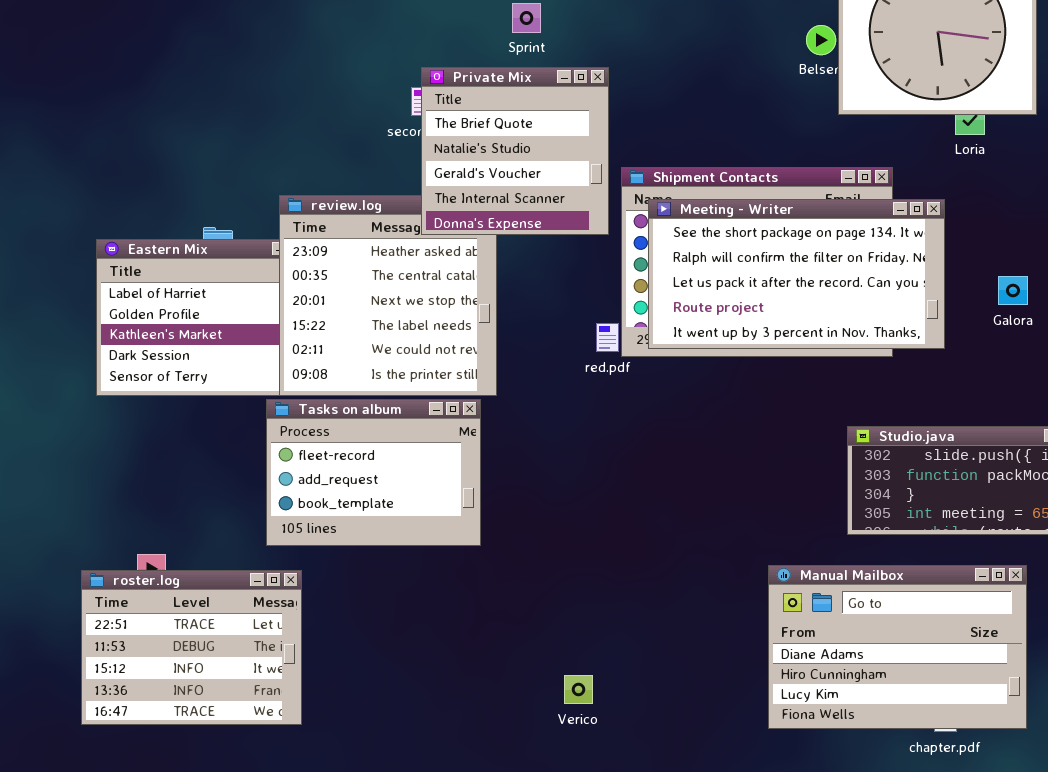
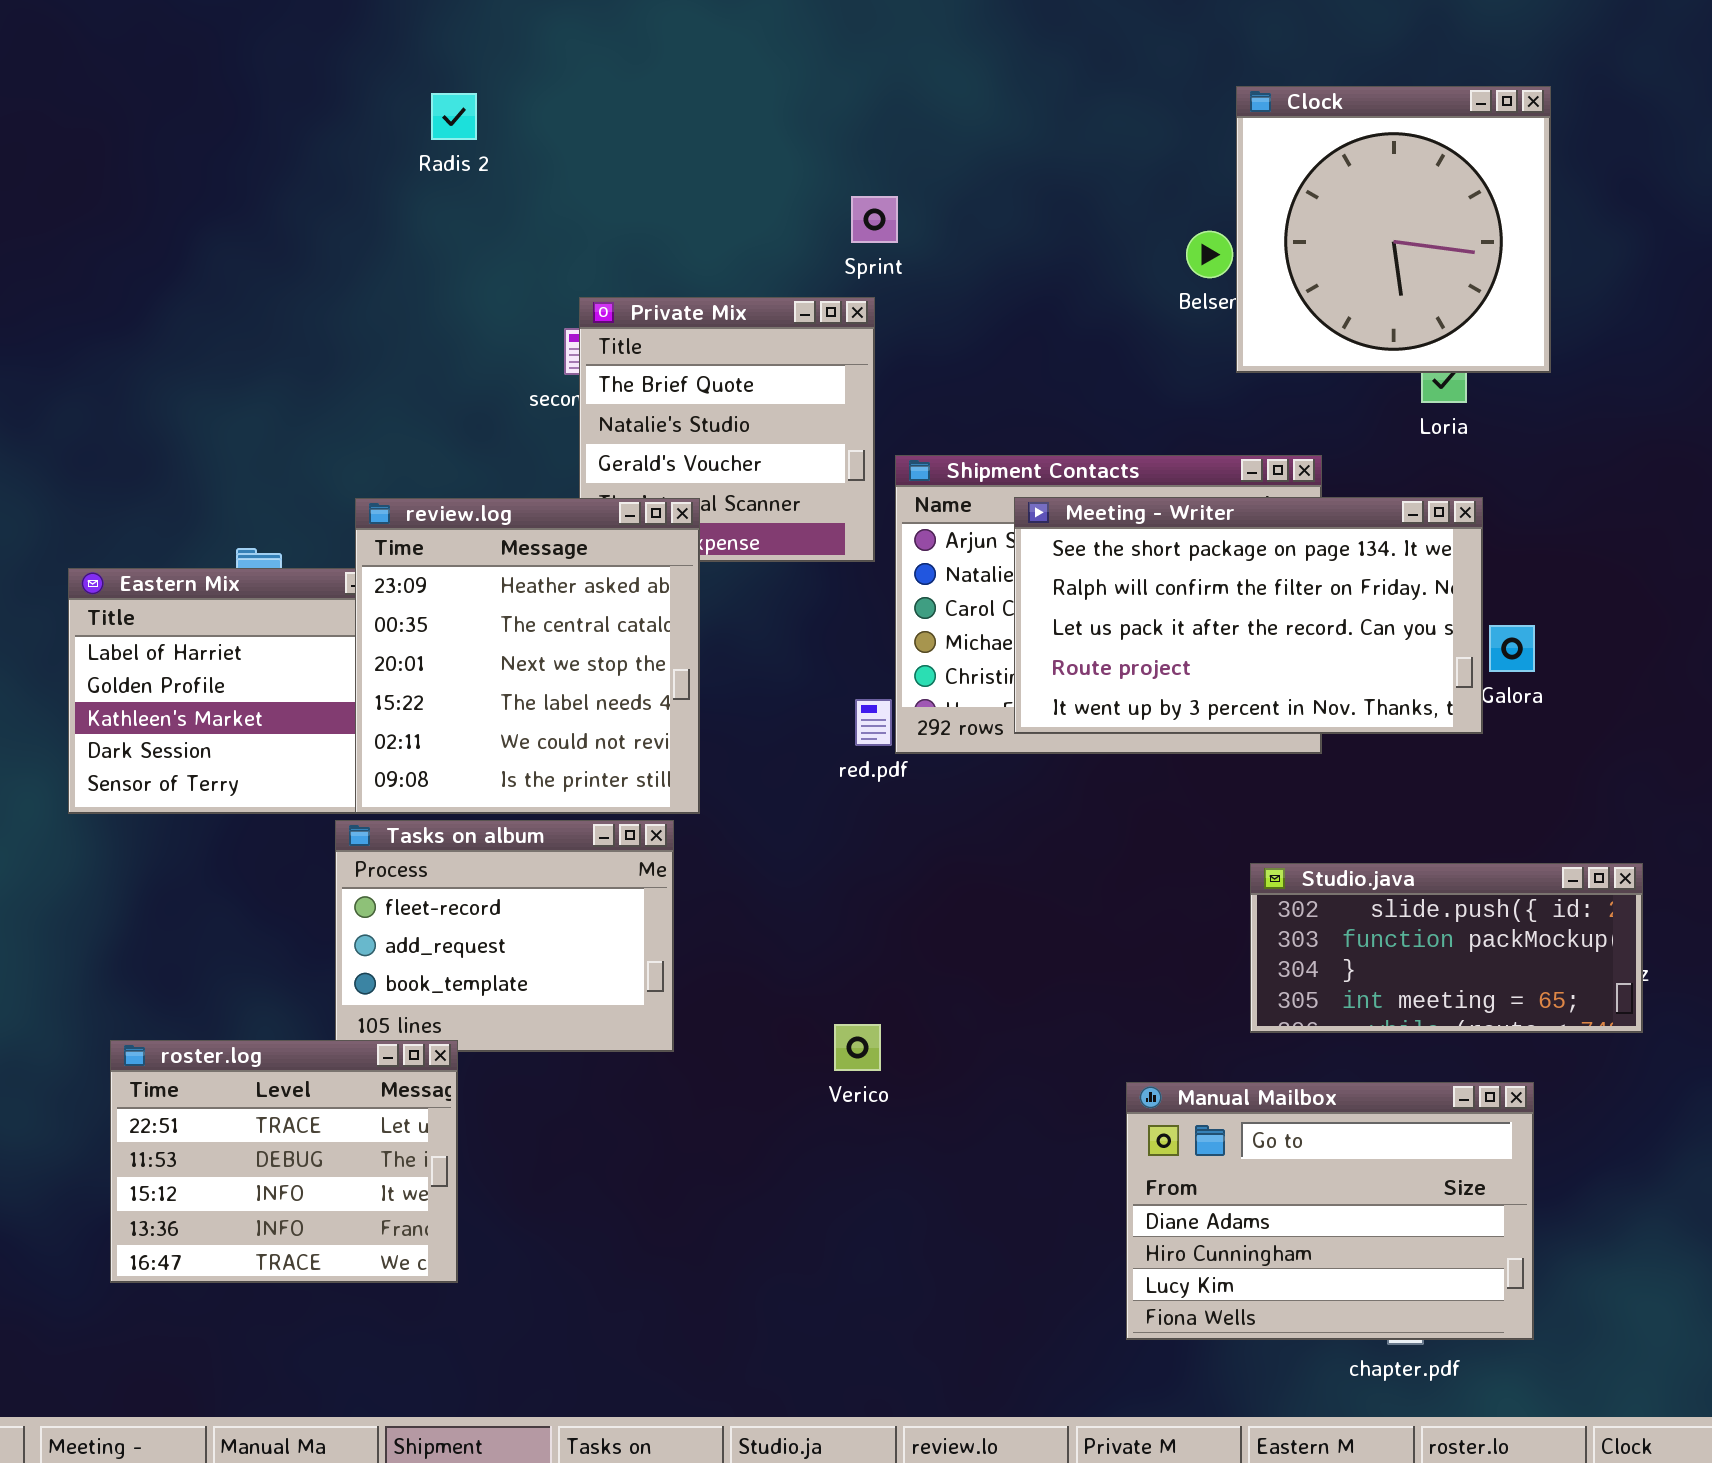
Sprint: [512,3,541,33] -> [851,196,898,243], moved
review.log: [279,195,497,396] -> [355,498,700,814], raised
Meeting - Writer: [648,199,945,349] -> [1014,497,1483,734], moved
roster.log: [81,570,302,725] -> [110,1040,458,1283], moved
Verico: [564,675,593,704] -> [834,1024,881,1071], moved

